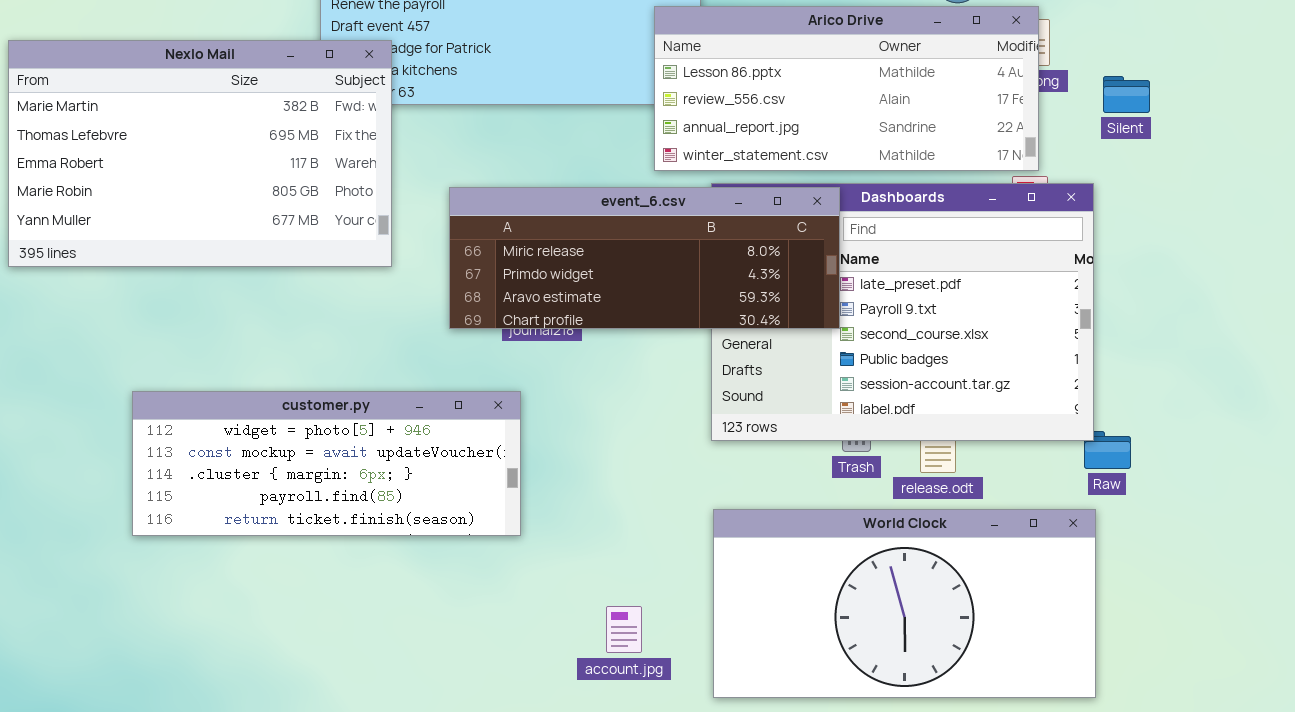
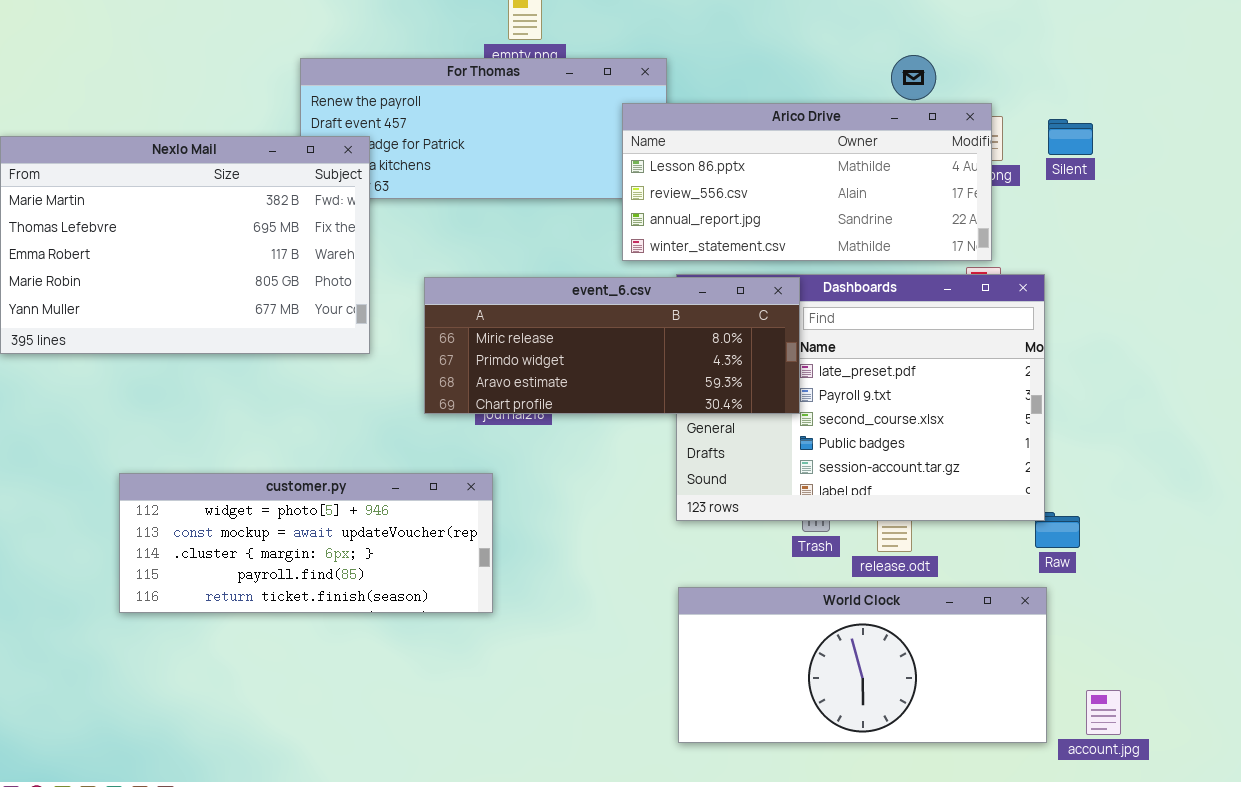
Silent: [1103,76,1150,113] -> [1048,119,1093,155], moved
World Clock: [713,509,1096,698] -> [678,587,1047,743], resized
account.jpg: [606,606,642,653] -> [1086,690,1121,735], moved

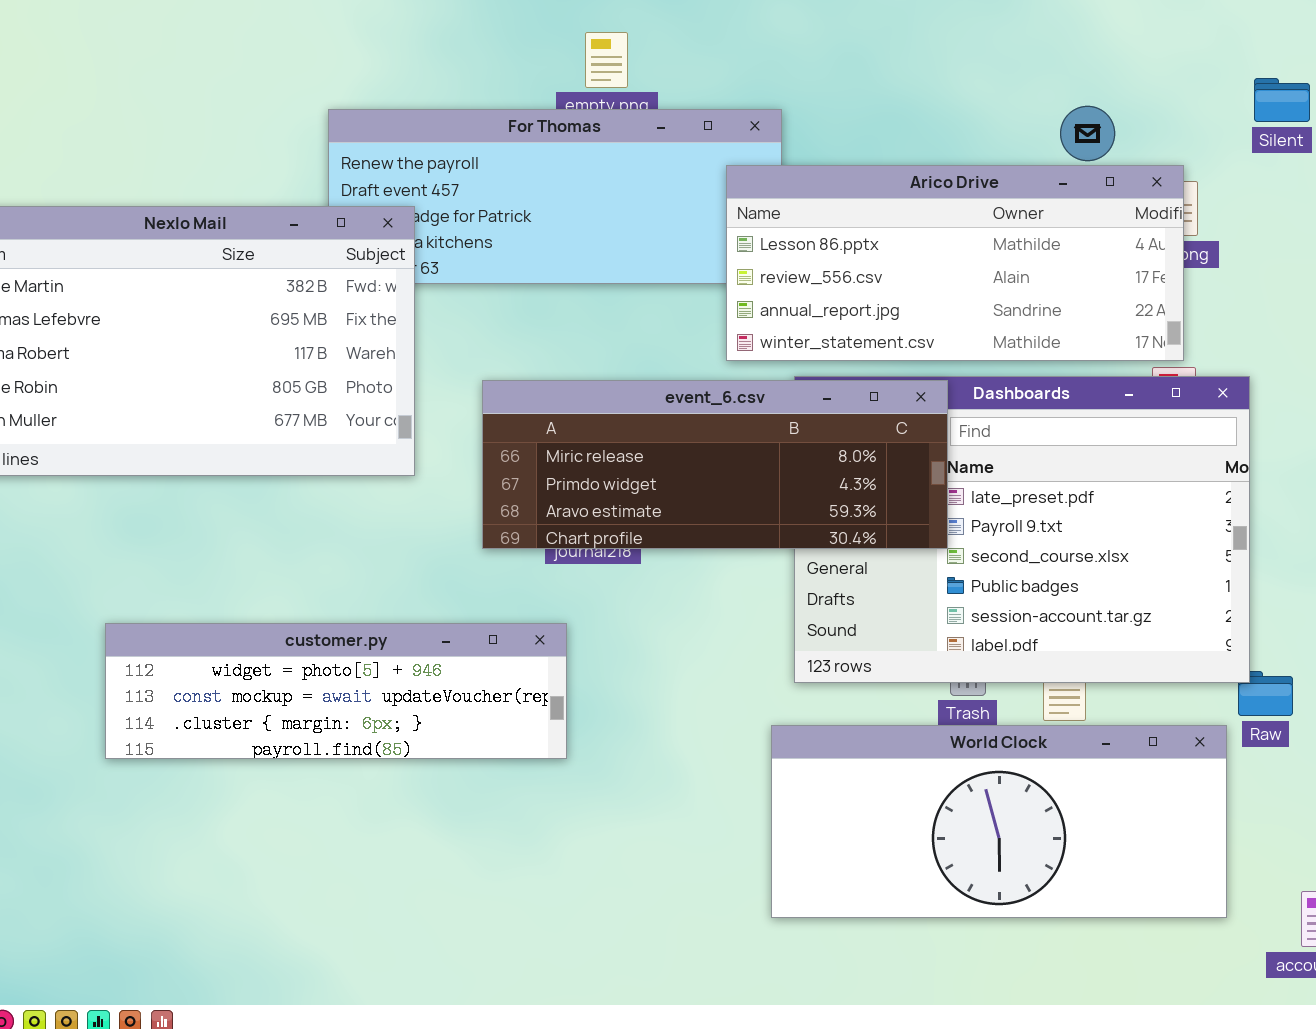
Silent: [1048,119,1093,155] -> [1254,78,1310,122], moved
customer.py: [119,473,493,613] -> [105,623,567,759], resized
World Clock: [678,587,1047,743] -> [771,725,1227,918], moved

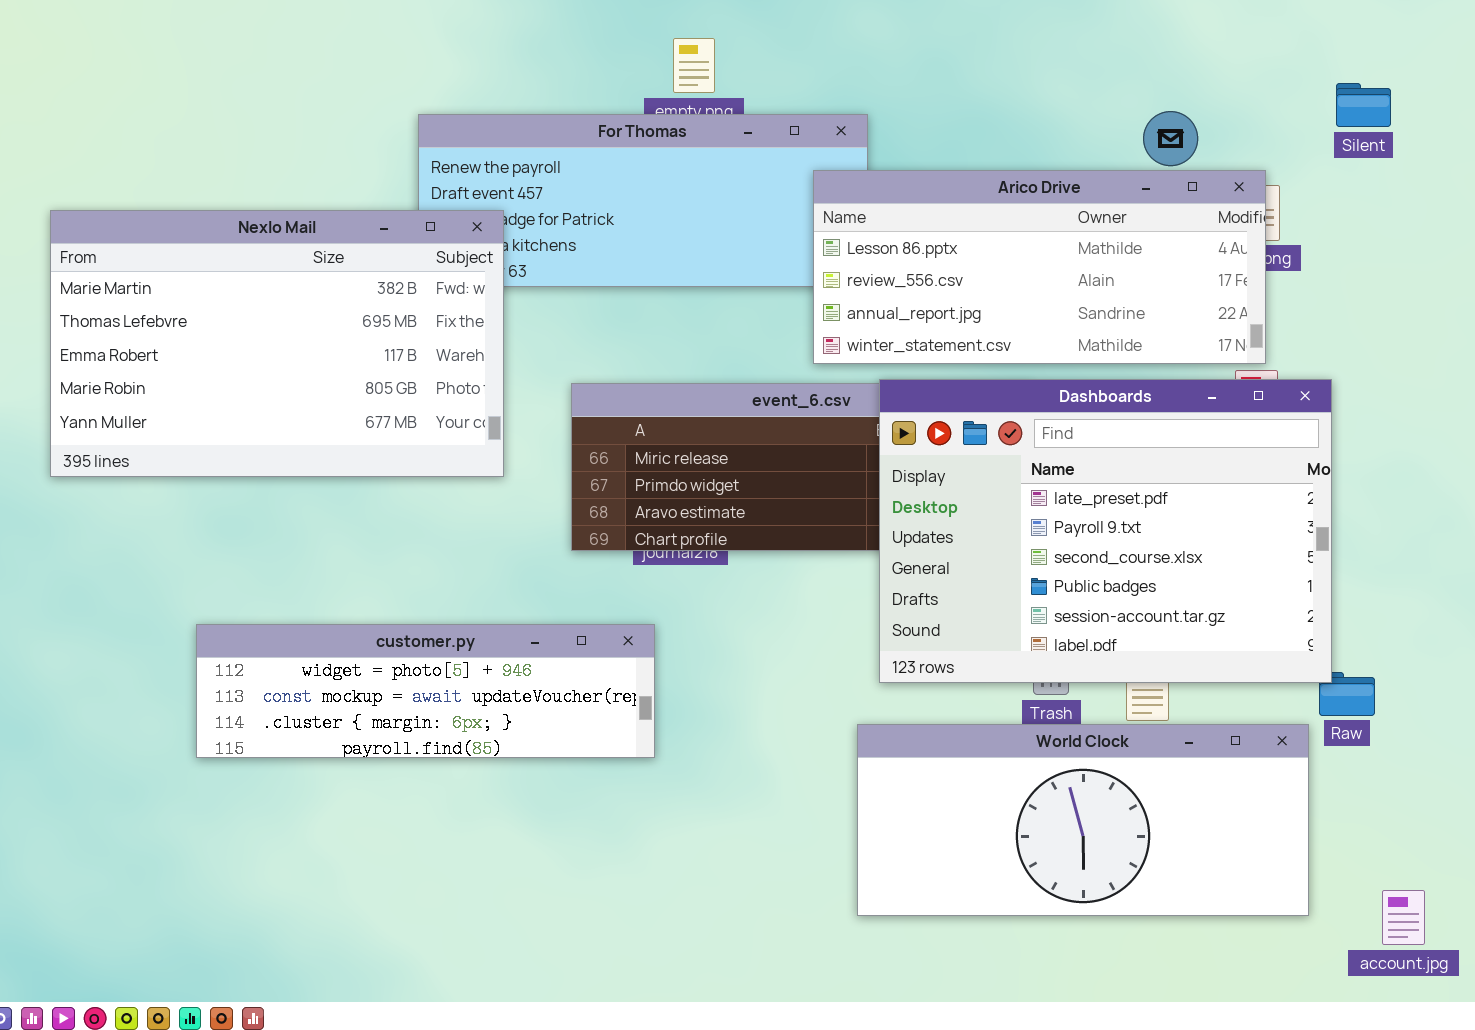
Dashboards: [794,376,1250,683] -> [879,379,1332,683], raised

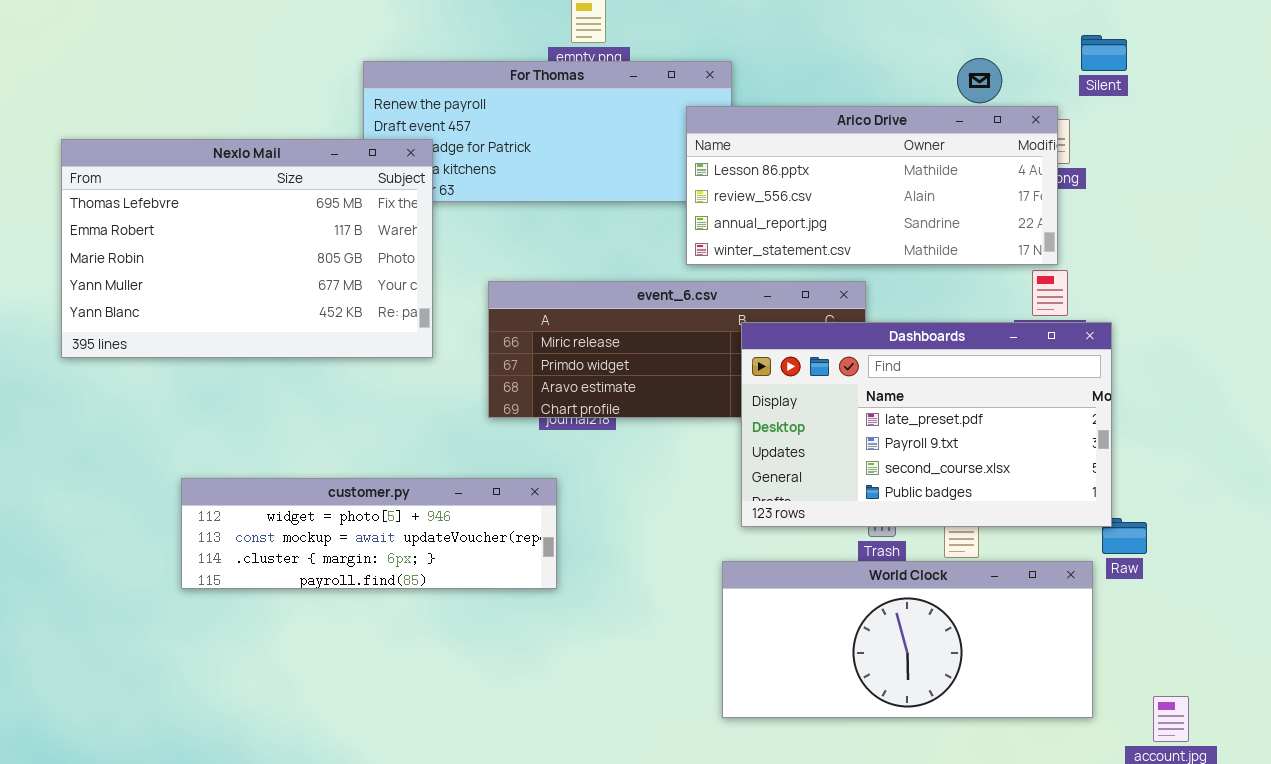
Silent: [1336,83,1391,127] -> [1081,35,1127,71], moved
Nexlo Mail: [50,210,504,477] -> [61,139,433,358], scrolled down 1 row
Dashboards: [879,379,1332,683] -> [741,322,1112,527], resized

